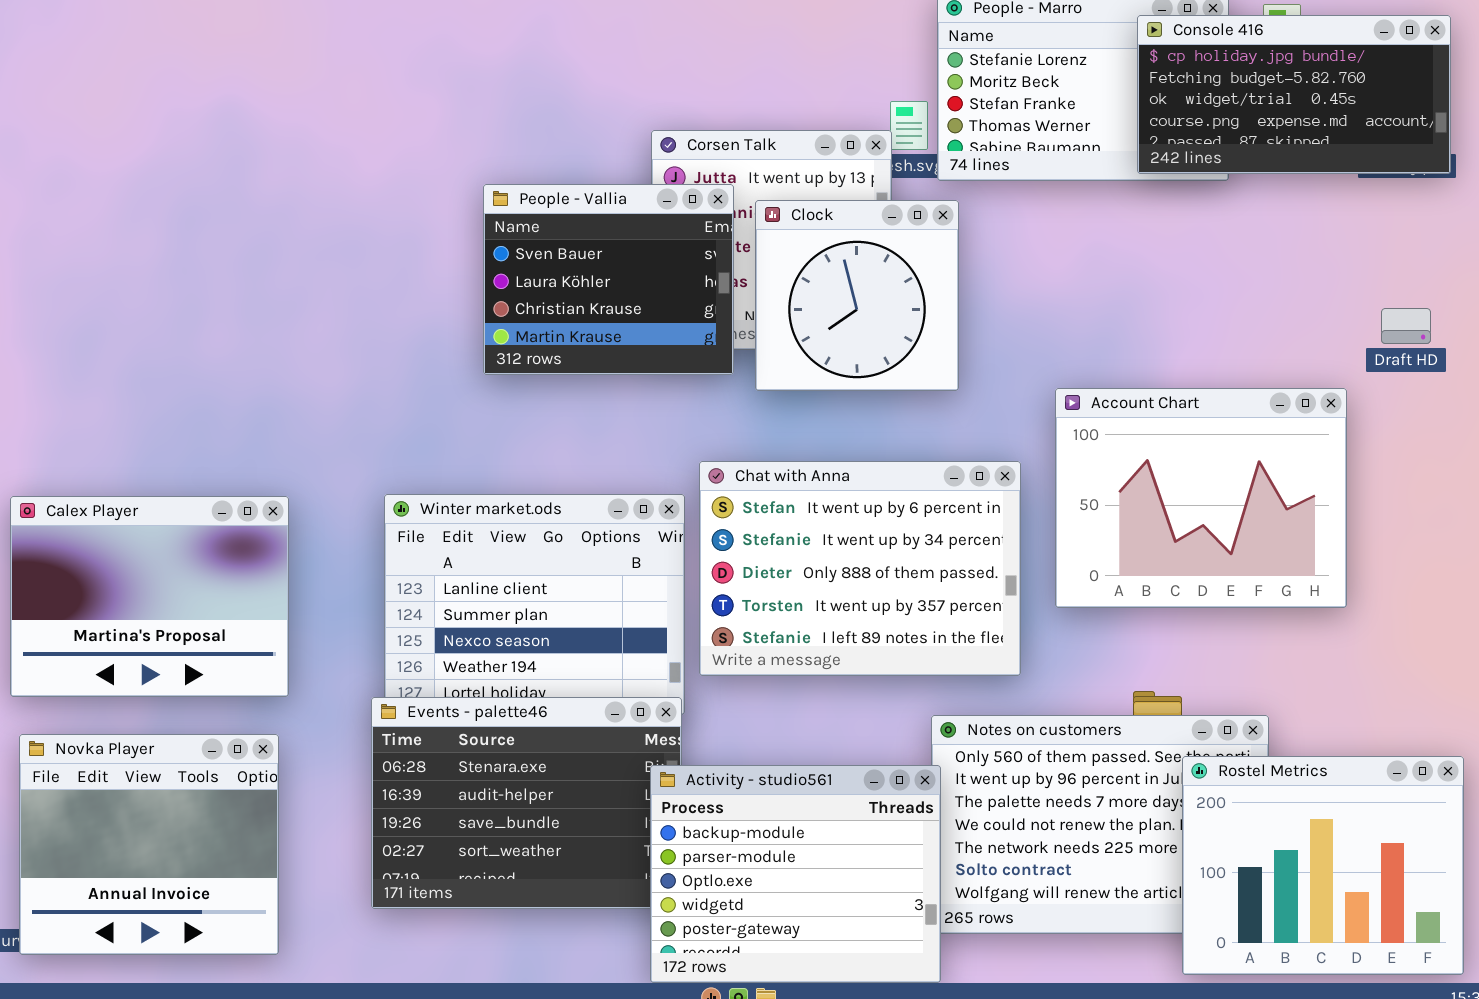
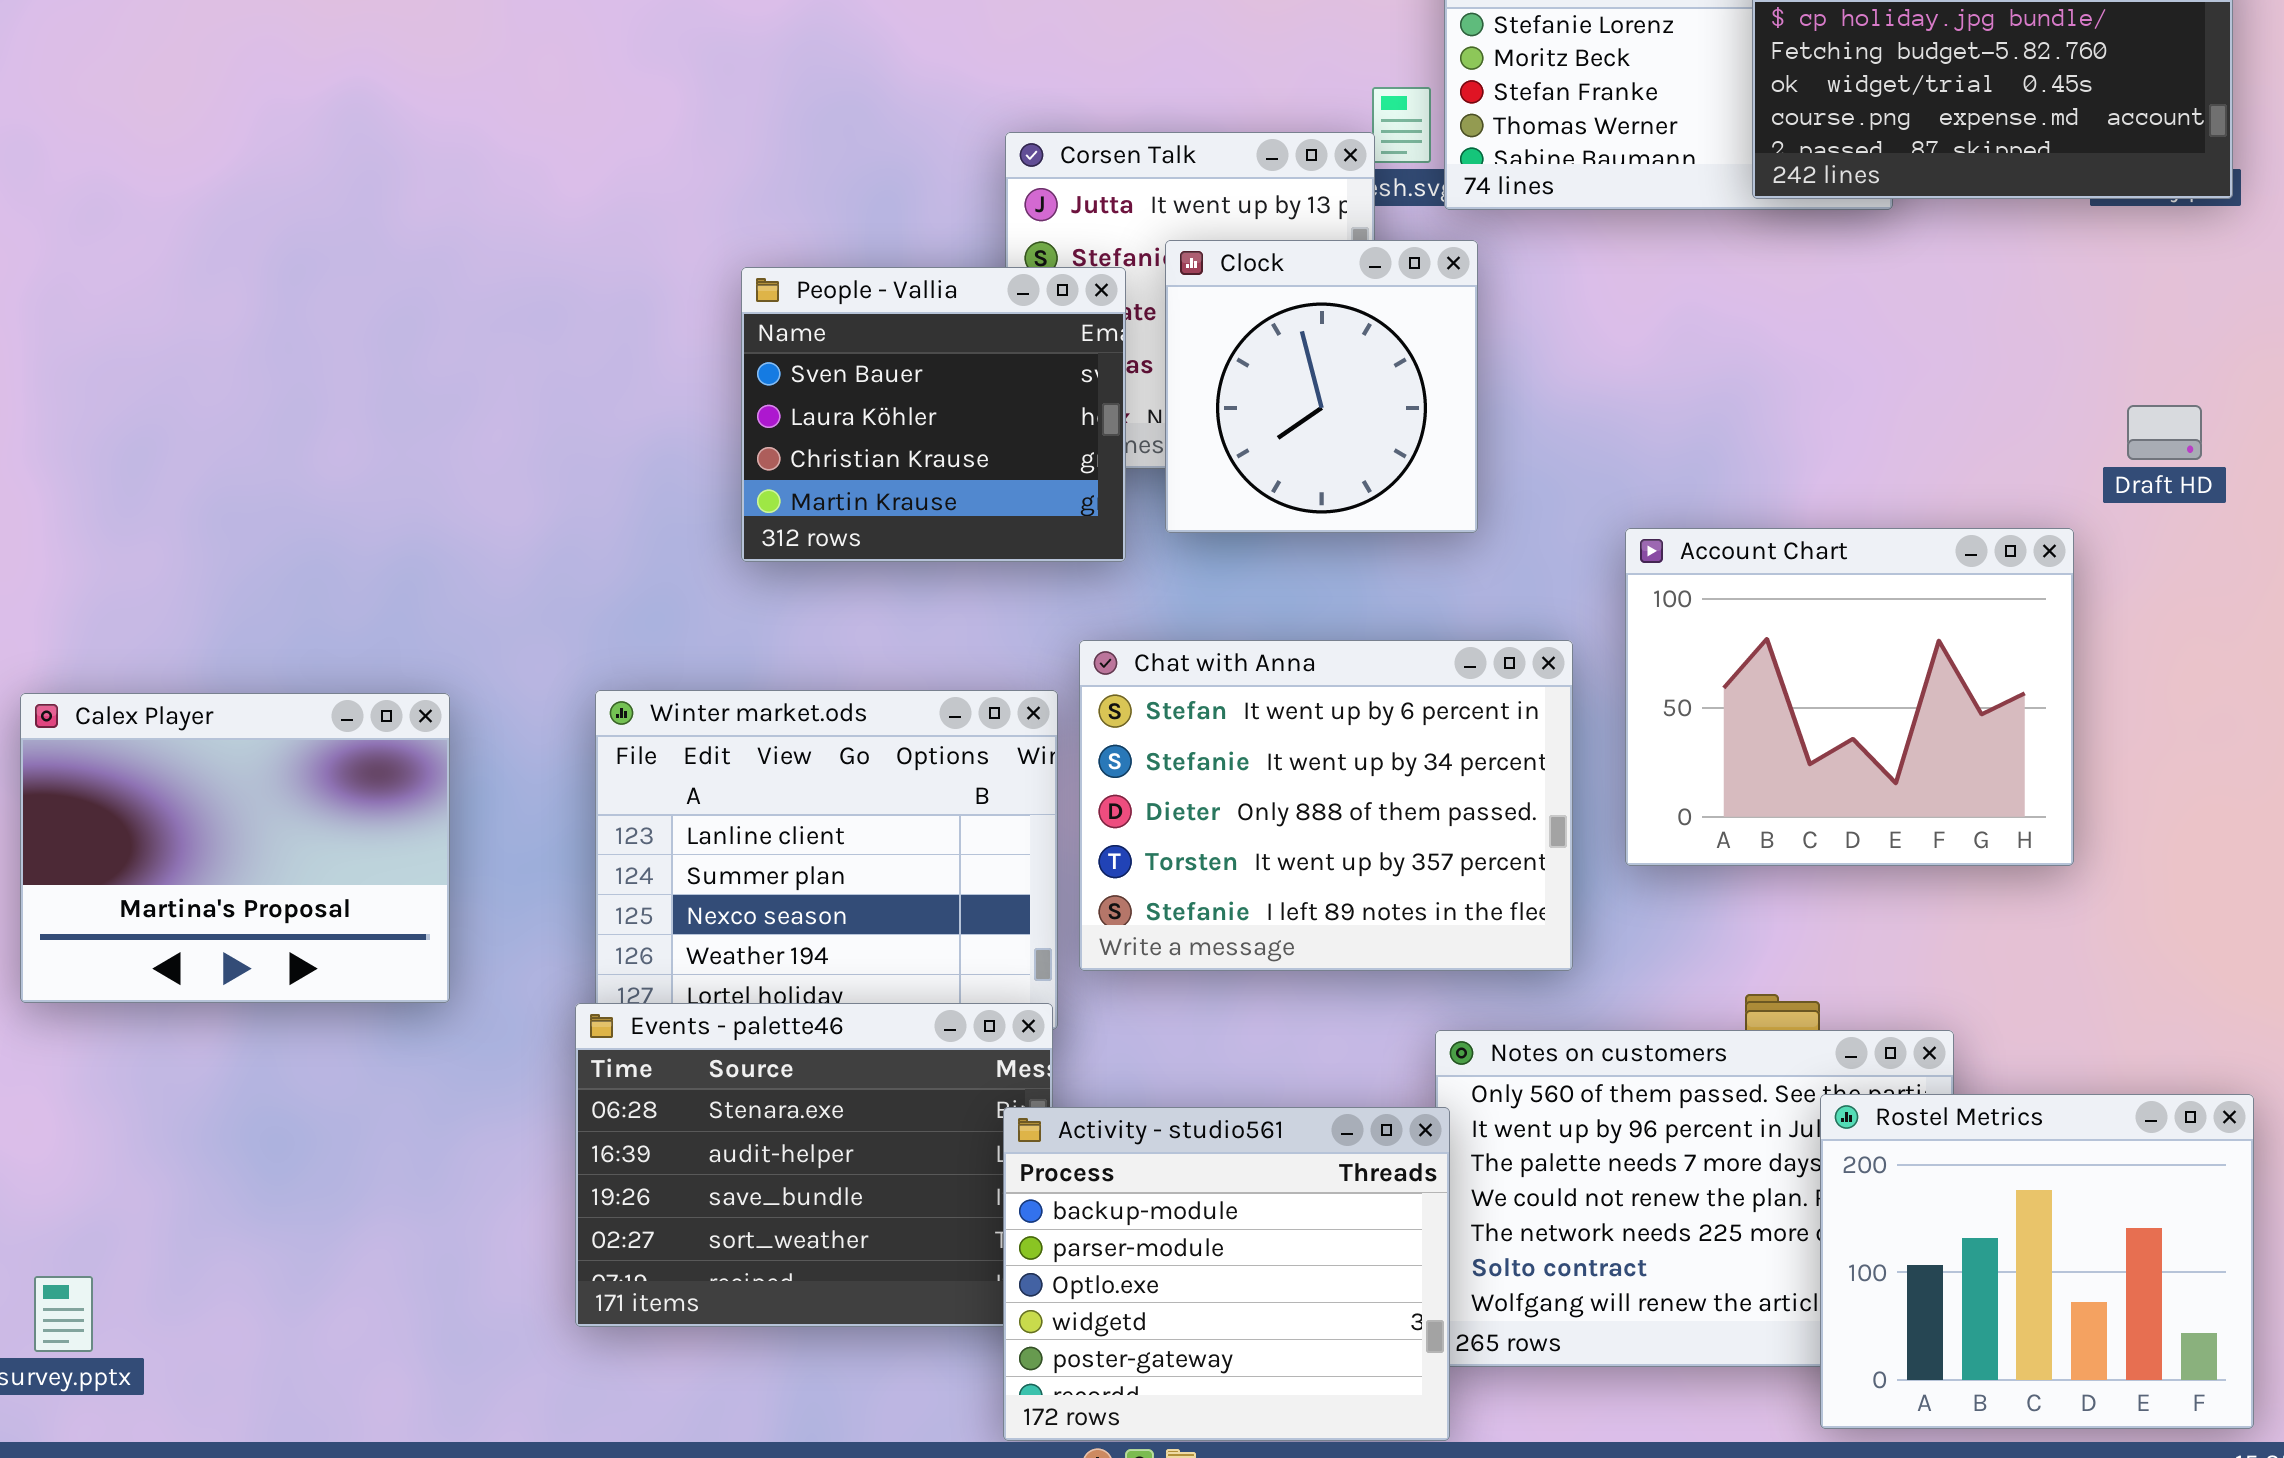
People - Vallia: [483,184,734,375] -> [741,267,1126,562], moved
Novka Player: [19,734,279,955] -> none, closed

